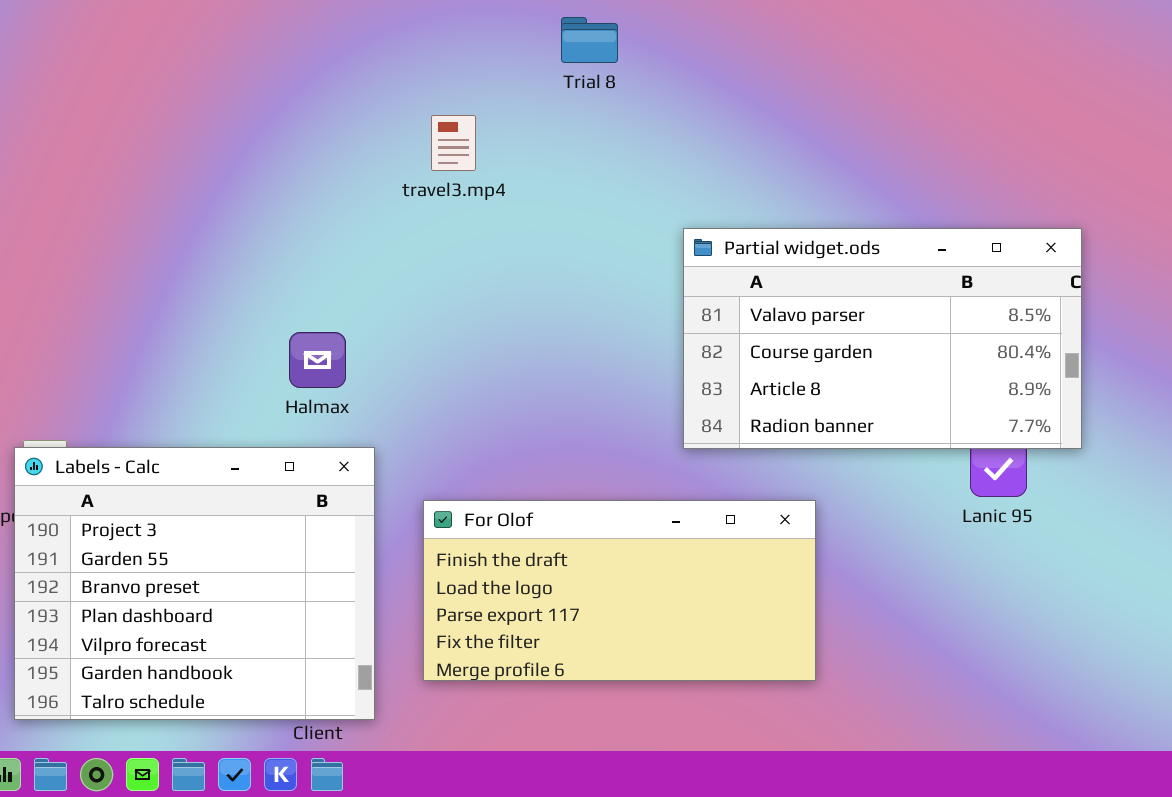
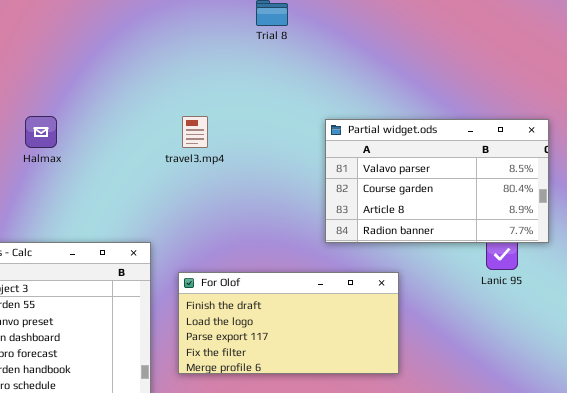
travel3.mp4: [431,115,476,171] -> [182,116,208,148], moved
Halmax: [289,332,346,388] -> [25,116,57,148], moved

